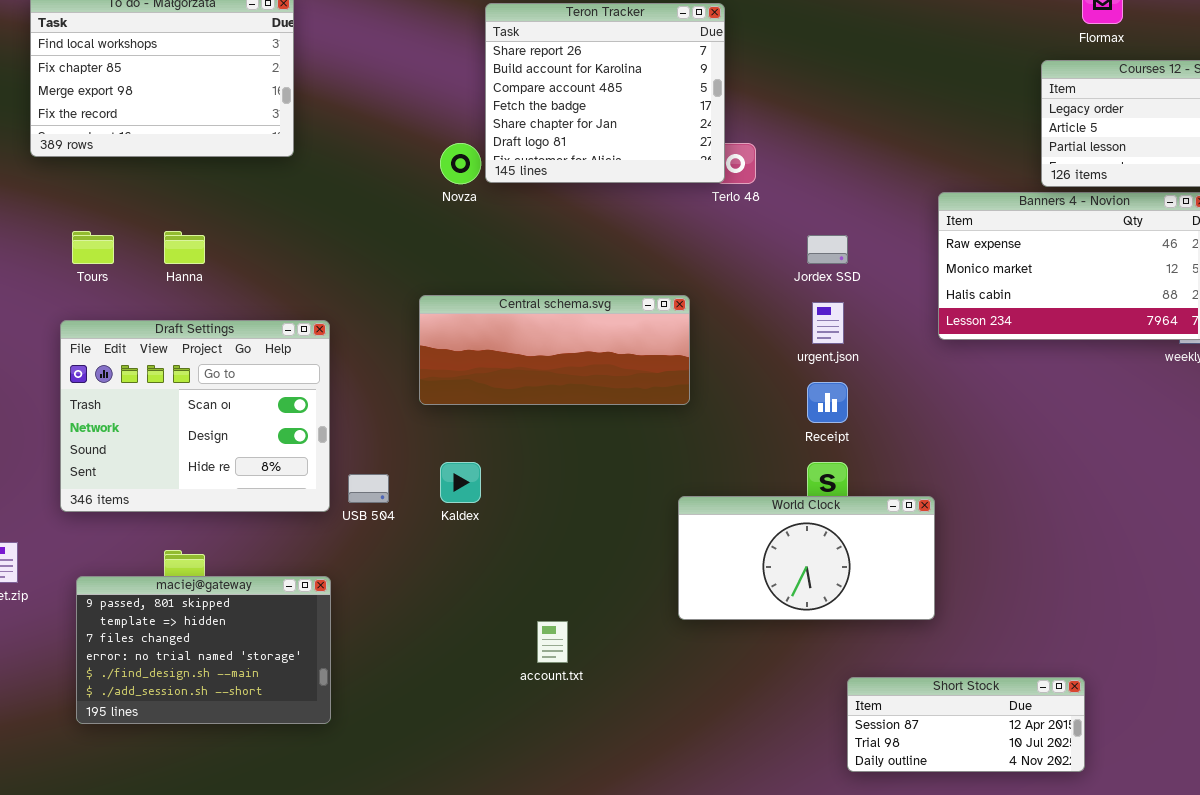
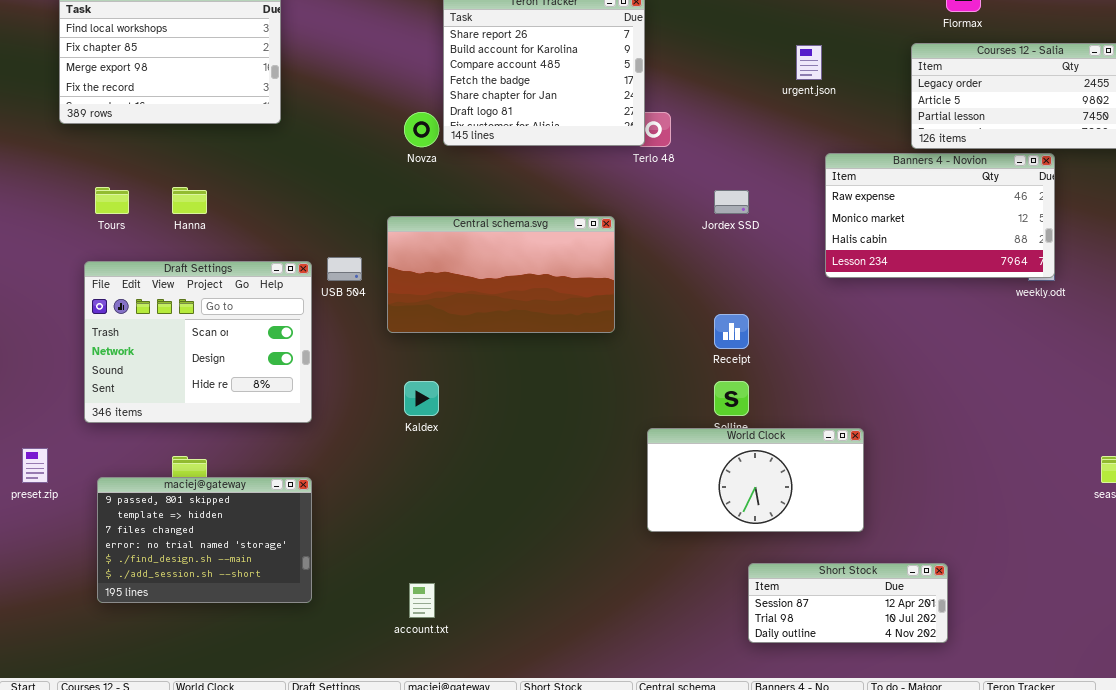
Central schema.svg: [419,295,690,405] -> [387,216,615,333], resized
urgent.json: [812,302,844,344] -> [796,45,822,80], moved
USB 504: [348,474,389,503] -> [327,257,362,281], moved
World Clock: [678,496,935,620] -> [647,428,864,532], moved
account.txt: [537,621,568,663] -> [409,583,435,618], moved

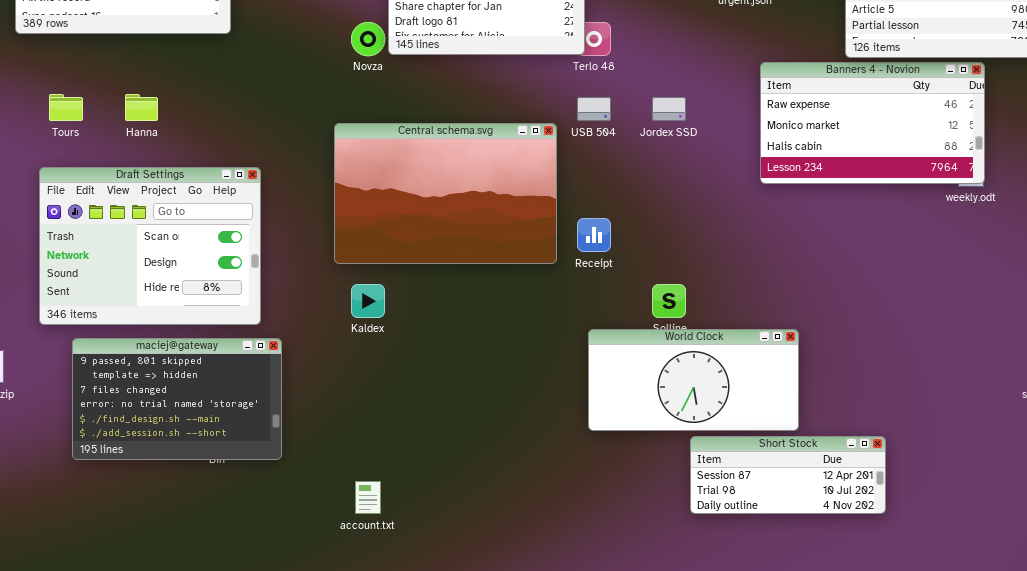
Central schema.svg: [387,216,615,333] -> [334,123,557,264], resized
USB 504: [327,257,362,281] -> [577,97,611,121], moved
Receipt: [714,314,749,349] -> [577,218,611,252], moved
maciej@gateway: [97,477,312,603] -> [72,338,282,460], moved
Short Stock: [748,563,948,643] -> [690,436,886,514], moved

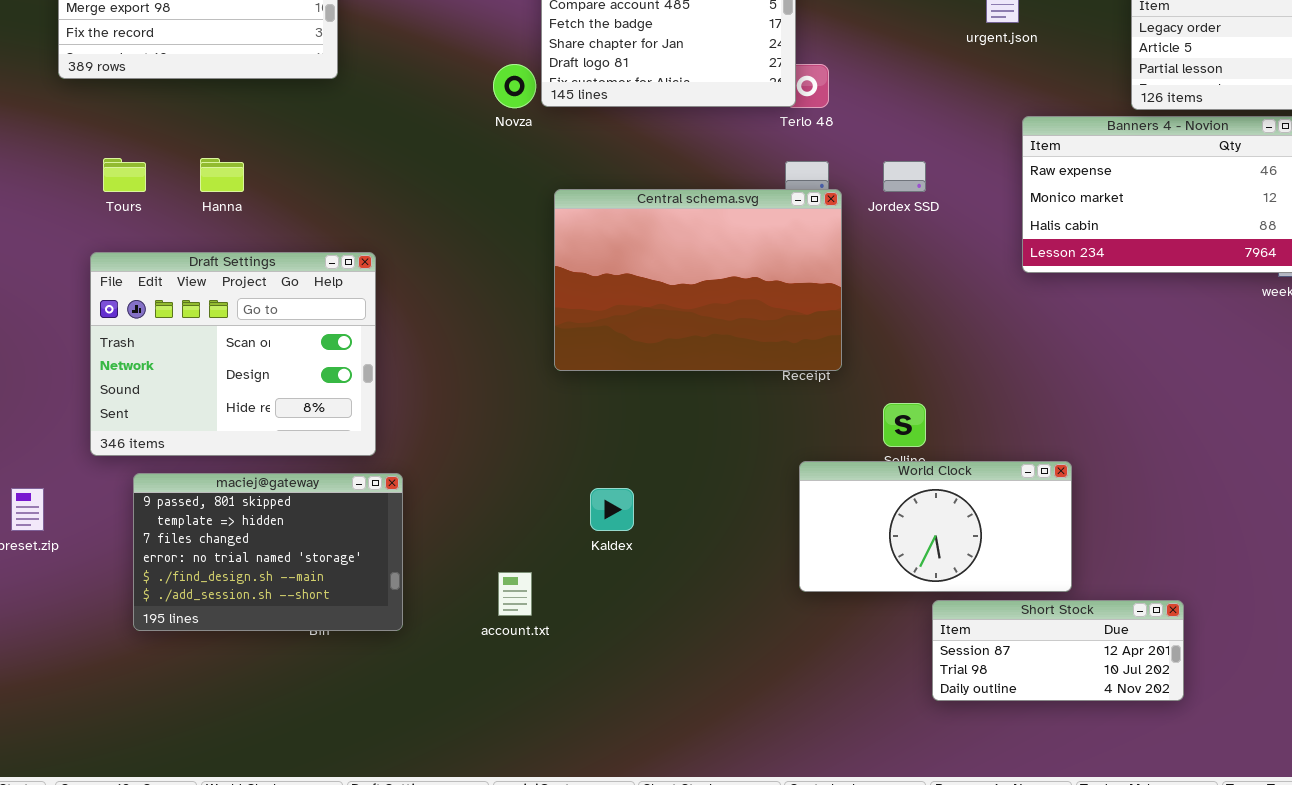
Central schema.svg: [334,123,557,264] -> [554,189,842,371], moved
Kaldex: [351,284,385,318] -> [590,488,634,531], moved
account.txt: [355,481,381,514] -> [498,572,532,616], moved

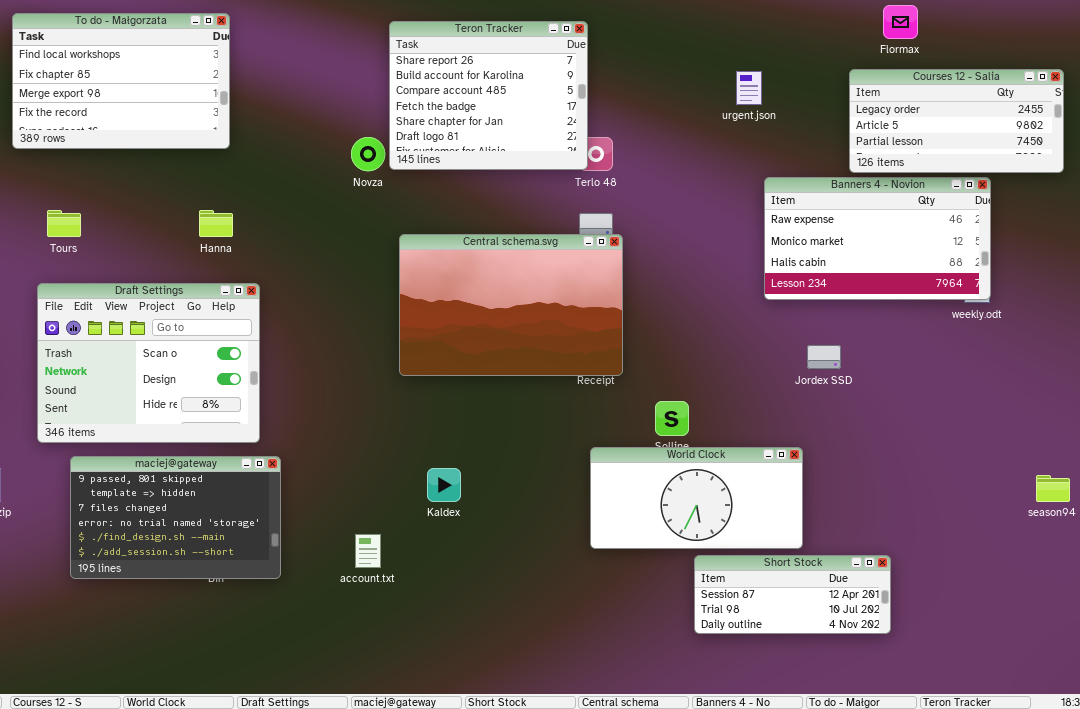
Hanna: [200,158,244,192] -> [199,210,233,237], moved
Jordex SSD: [883,161,926,192] -> [807,345,841,369], moved

